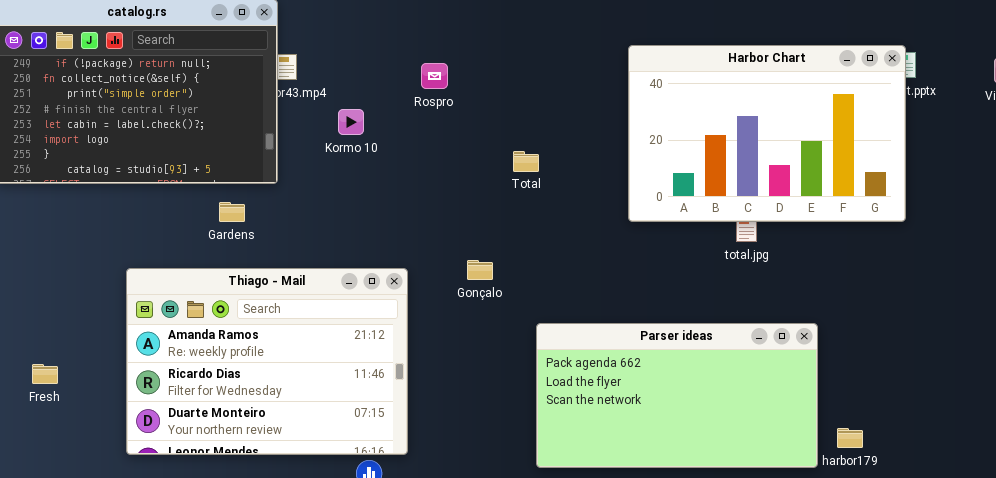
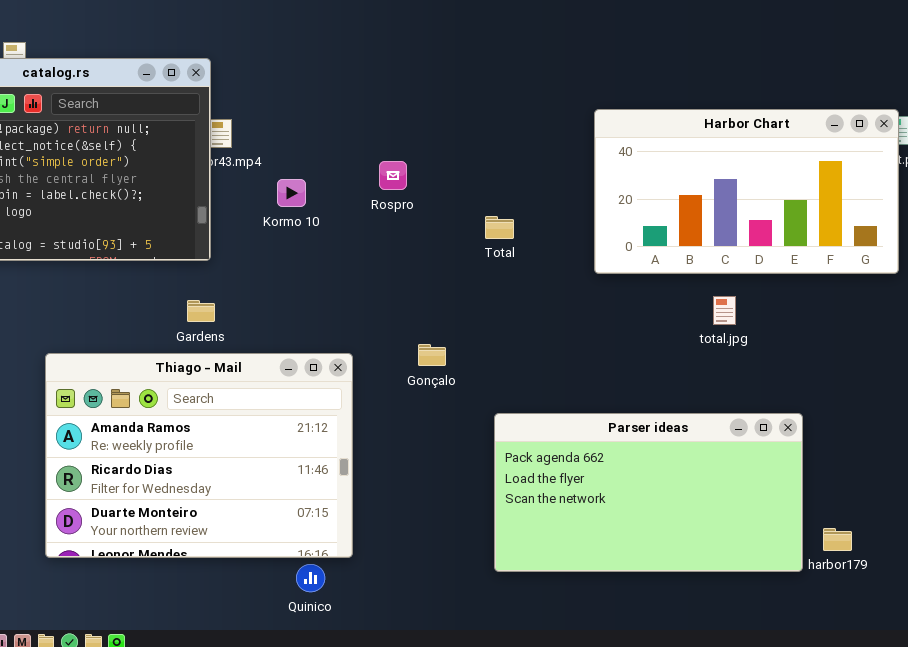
Harbor Chart: [628,45,906,222] -> [594,109,899,274], resized
Rospro: [421,63,448,89] -> [379,161,407,190], moved
Total: [513,151,539,172] -> [485,216,514,239], moved
Gardens: [219,202,245,222] -> [187,300,215,322], moved

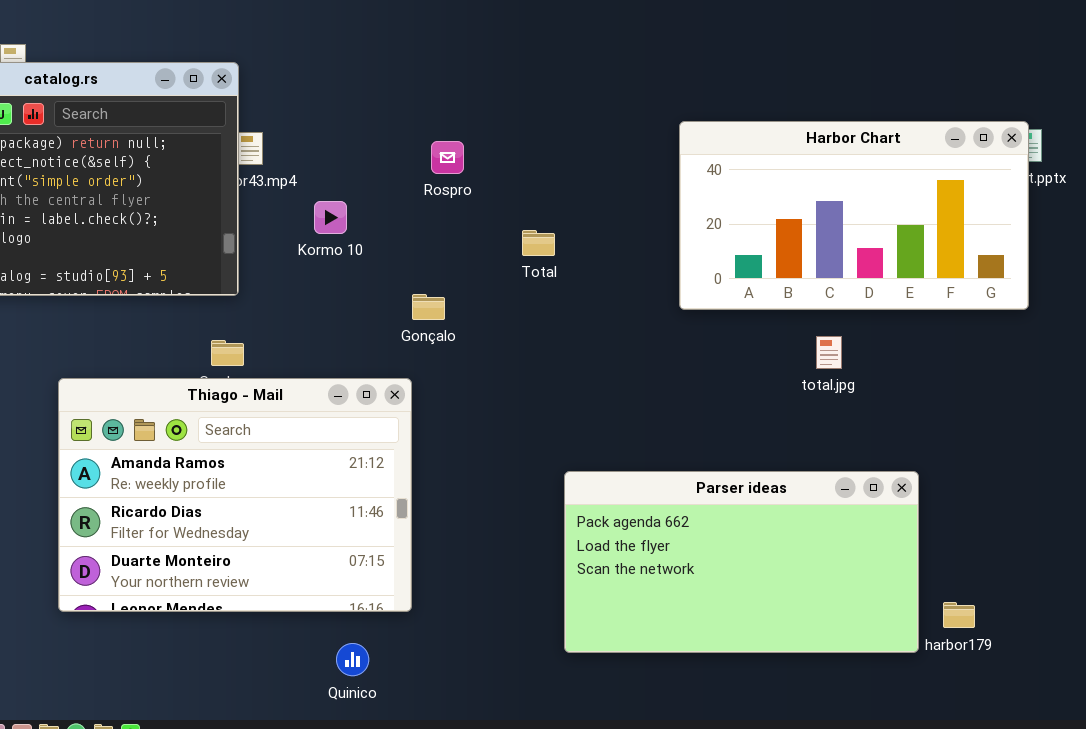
Rospro: [379,161,407,190] -> [431,141,464,174], moved
Total: [485,216,514,239] -> [522,230,555,256], moved
Gonçalo: [418,344,446,366] -> [412,294,445,320], moved
Thiago - Mail: [45,353,353,558] -> [58,378,412,612], moved

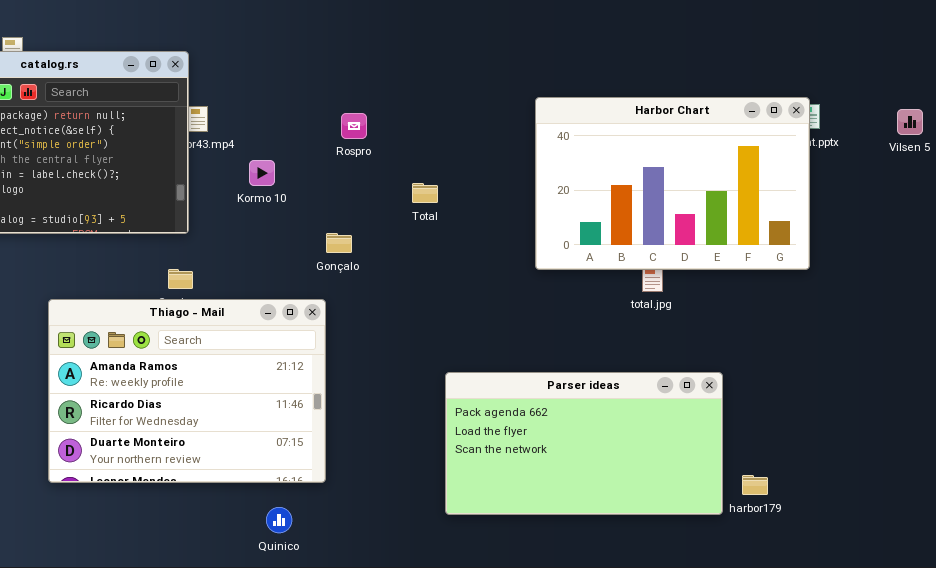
Harbor Chart: [679,121,1029,310] -> [535,97,810,270], resized

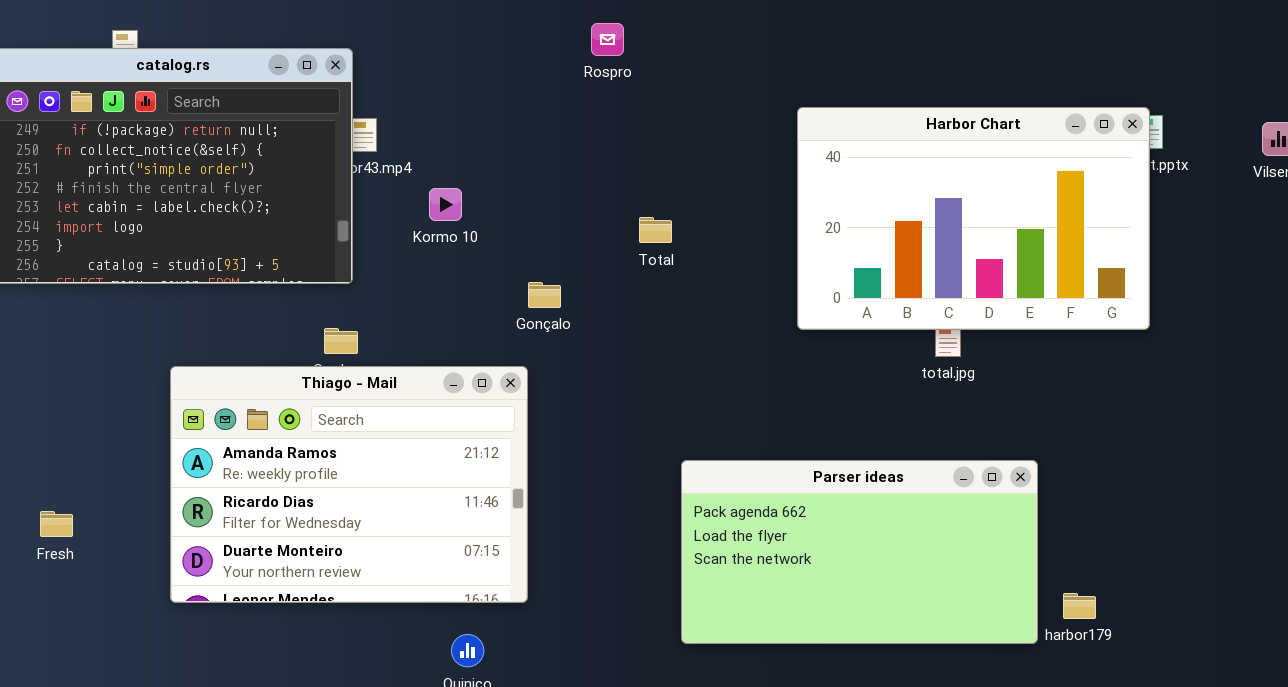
Rospro: [341,113,367,139] -> [591,23,624,56], moved

